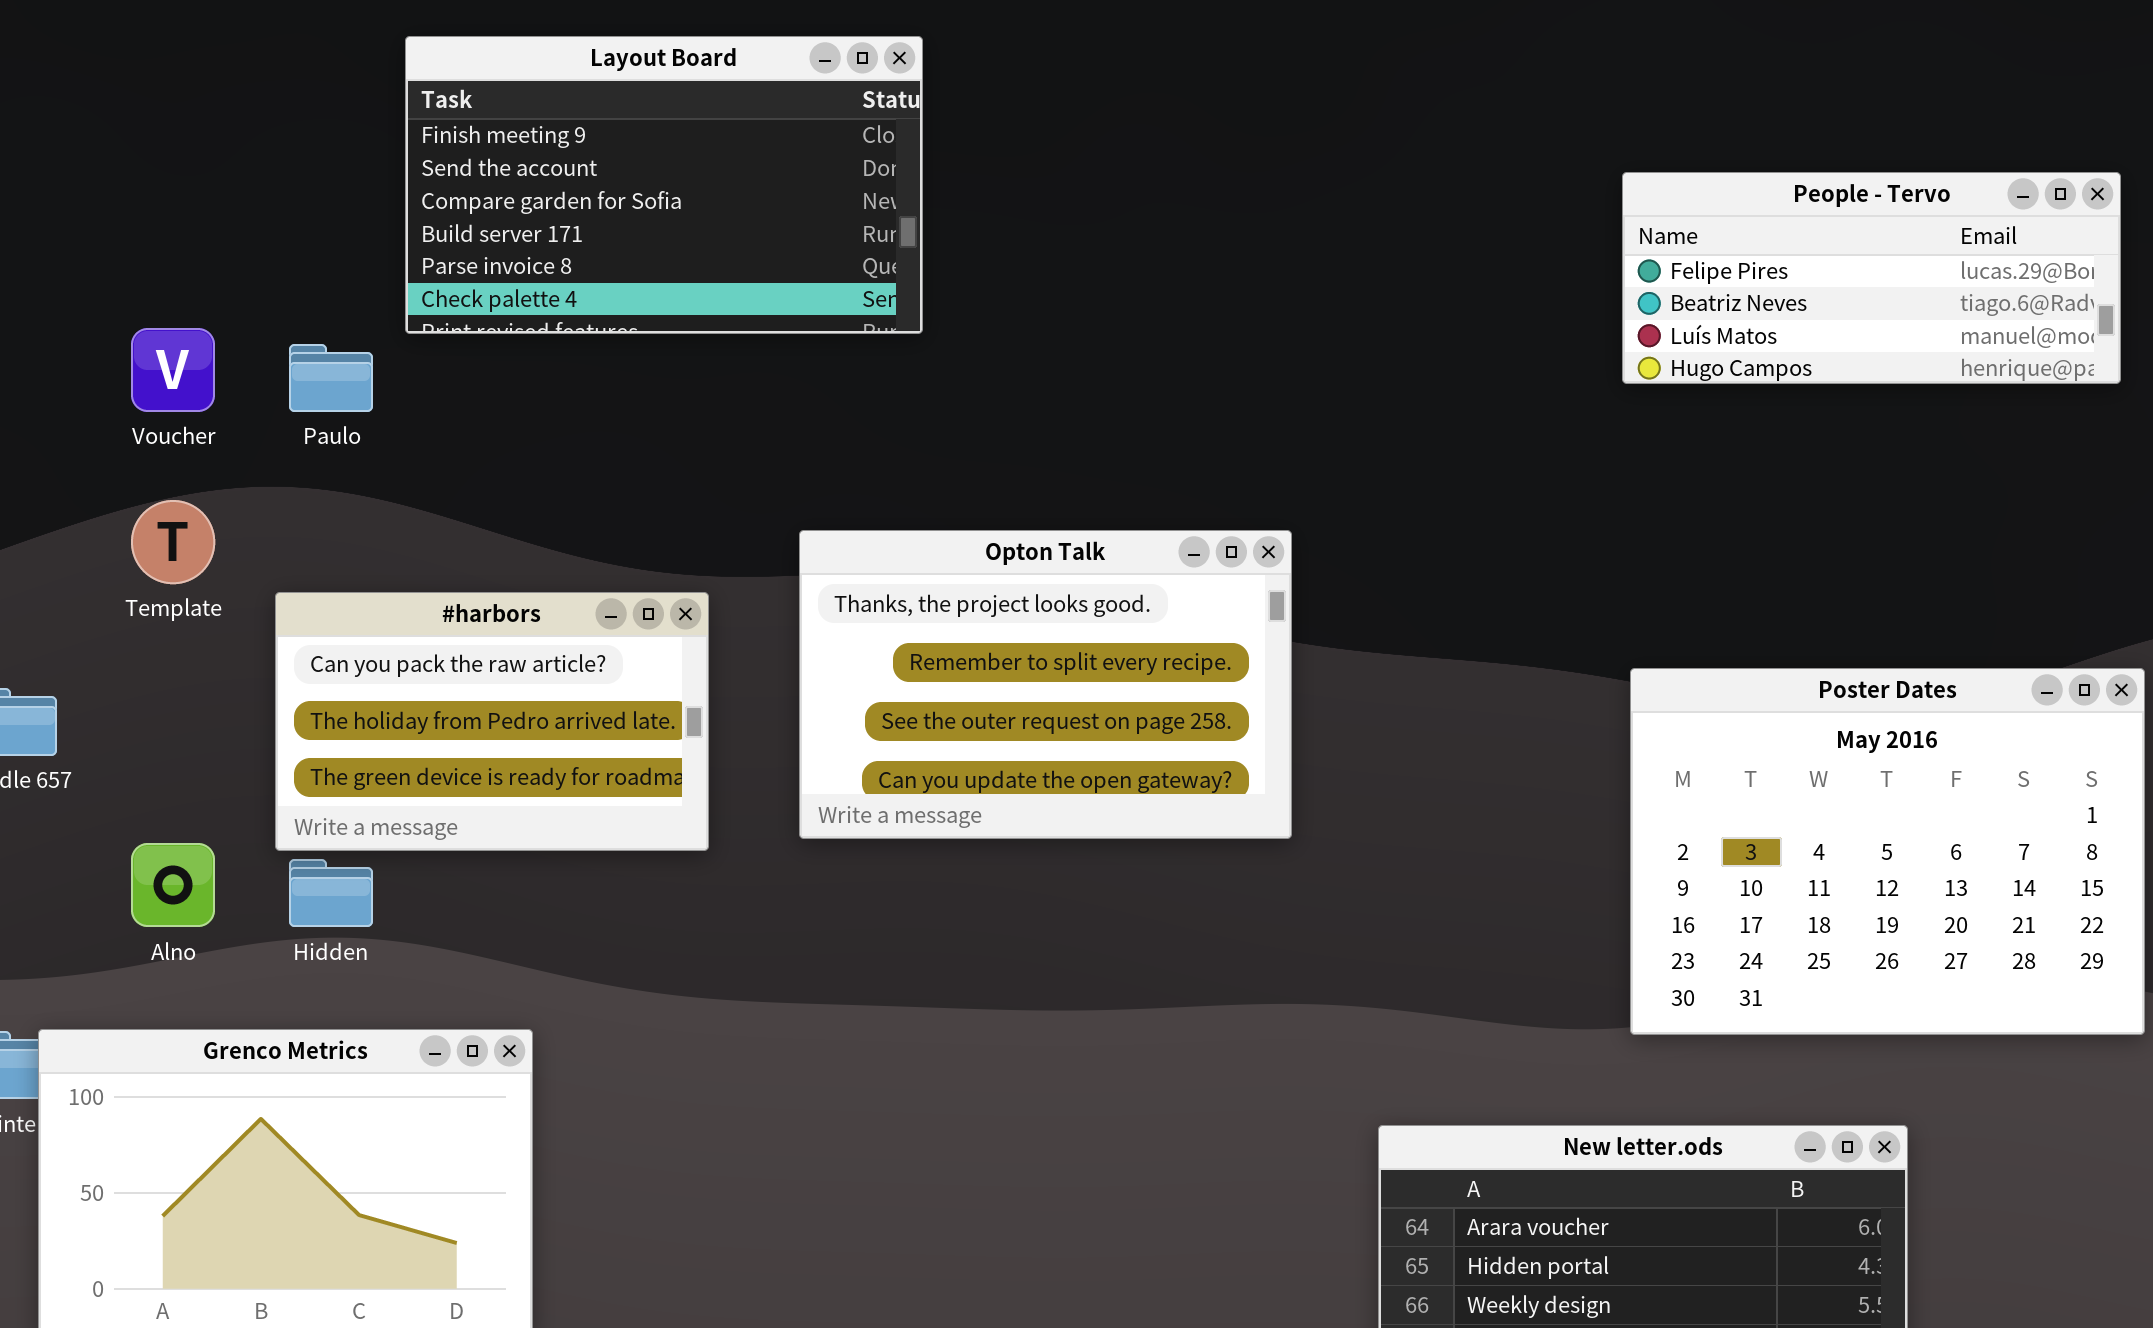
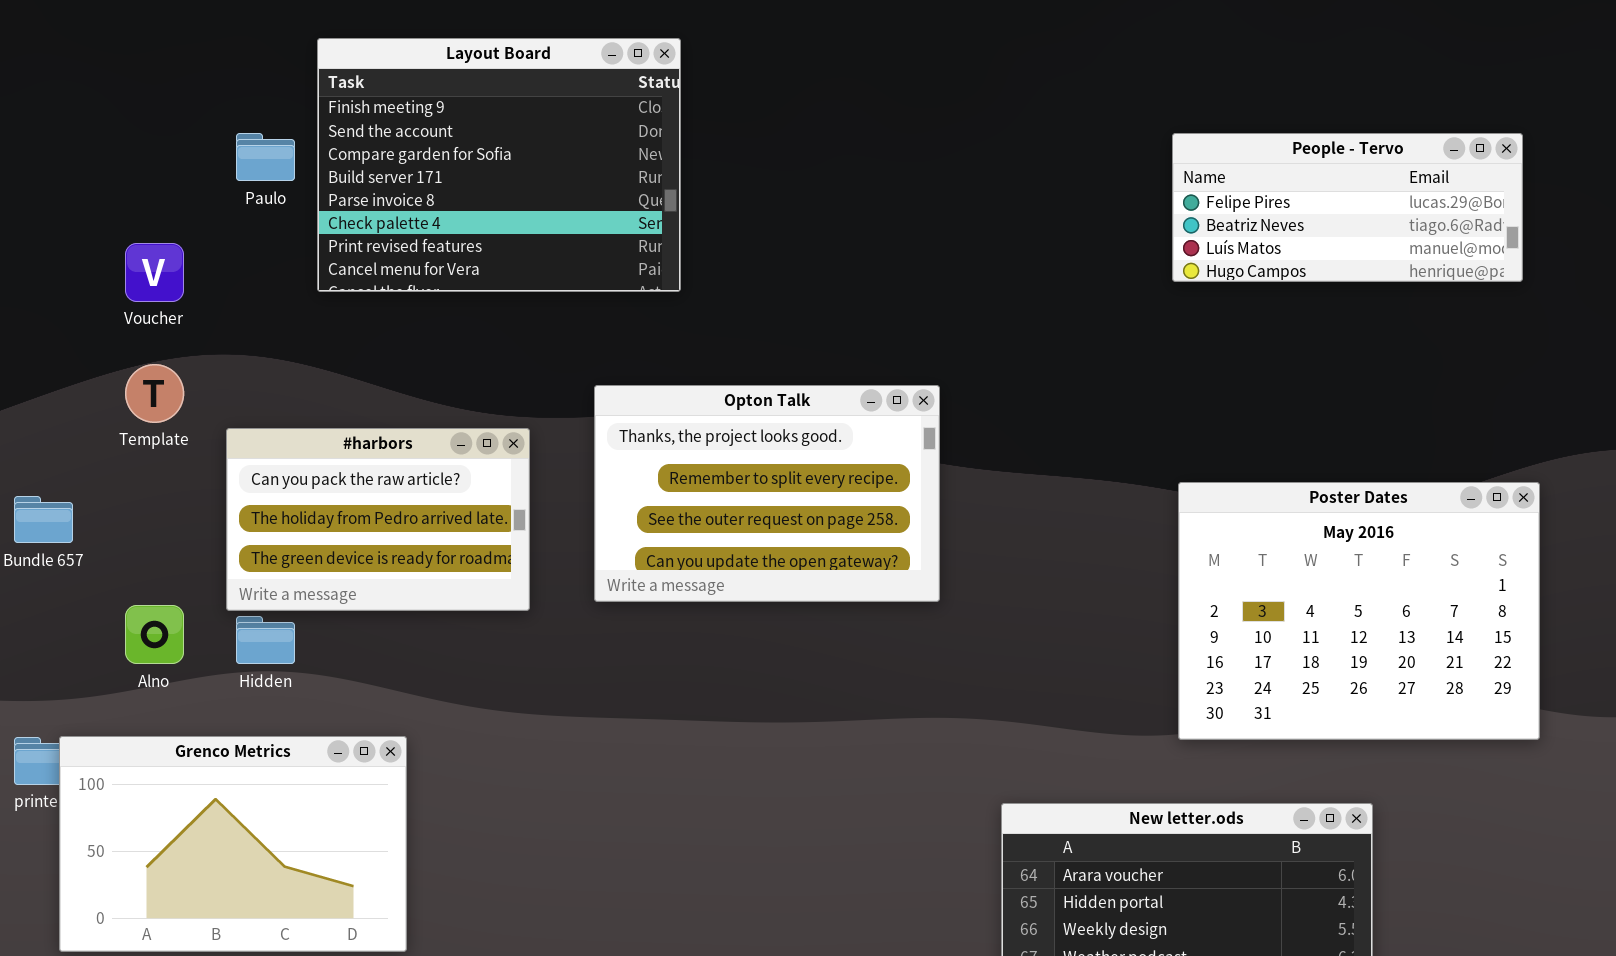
Layout Board: [405,36,923,334] -> [317,38,681,292], resized
Paulo: [289,344,373,412] -> [236,133,295,181], moved

